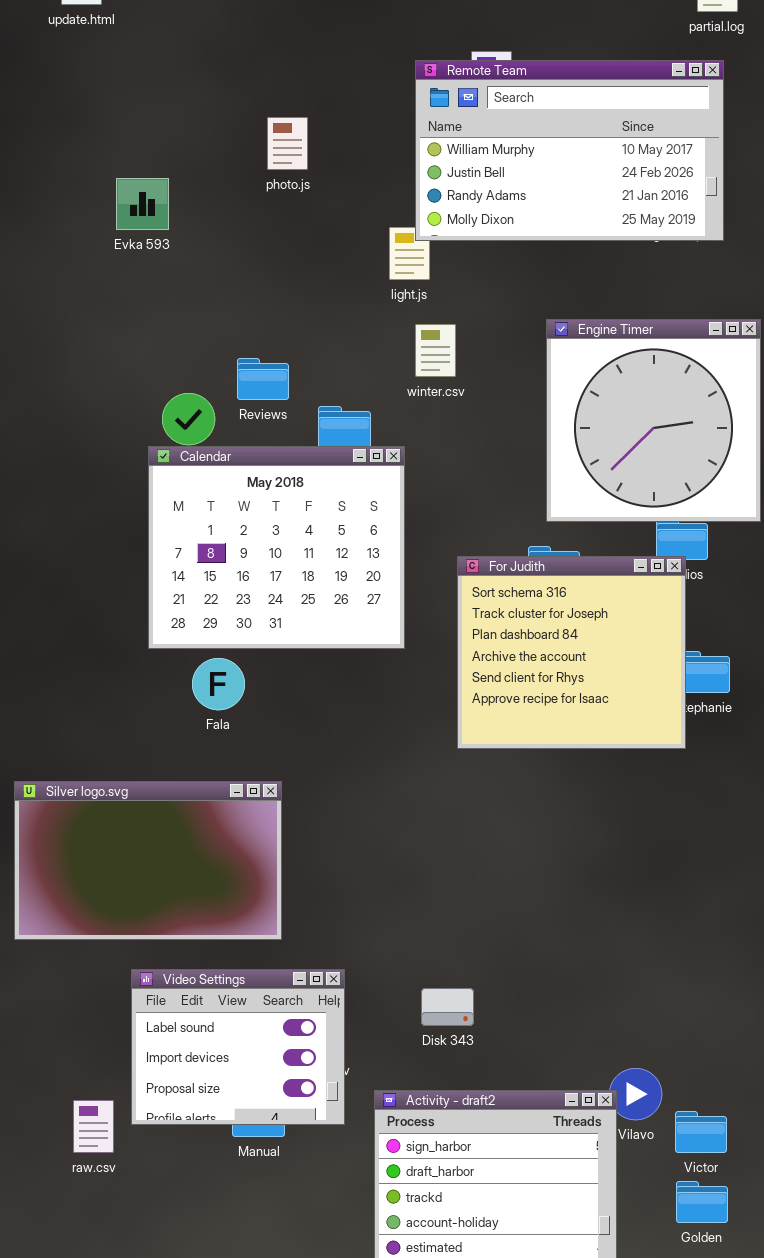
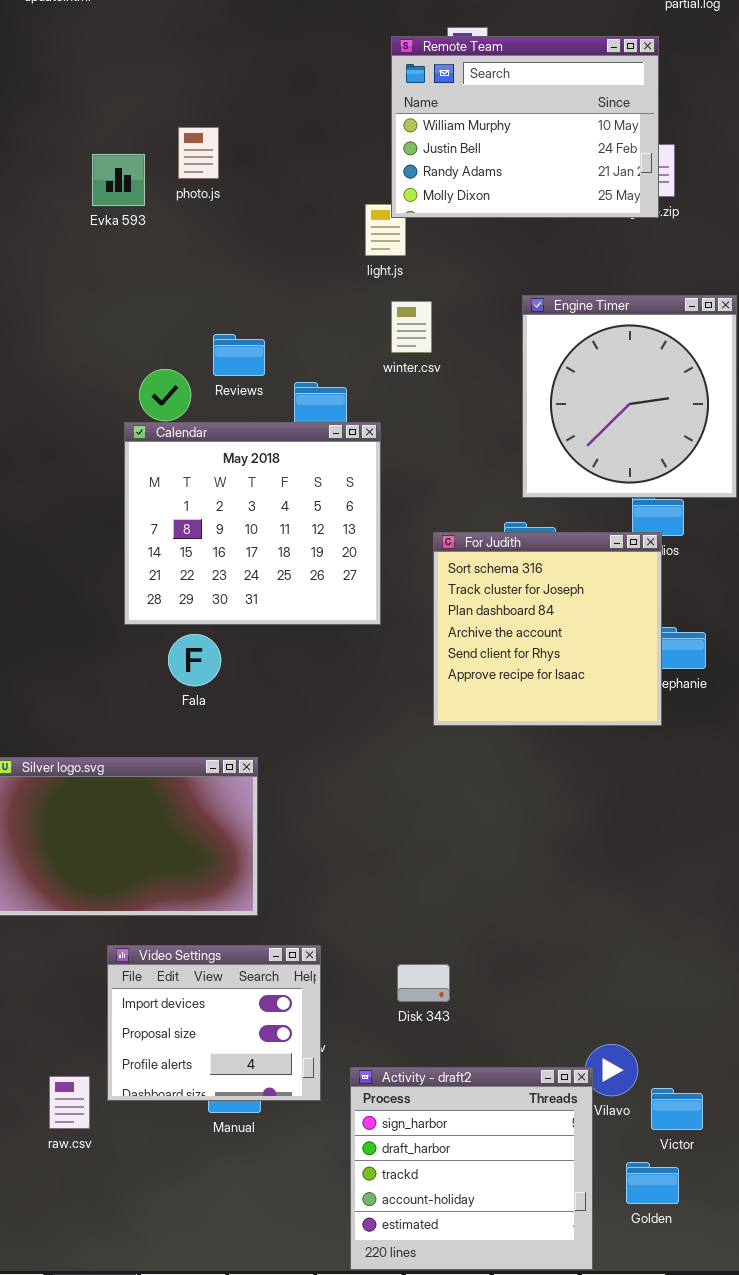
Remote Team: [415,60,724,241] -> [391,36,659,218], resized
photo.js: [267,117,308,170] -> [178,127,219,179], moved
Video Settings: [131,969,345,1125] -> [107,945,321,1101], scrolled down 1 row
Golden: [676,1181,728,1223] -> [626,1162,679,1204], moved

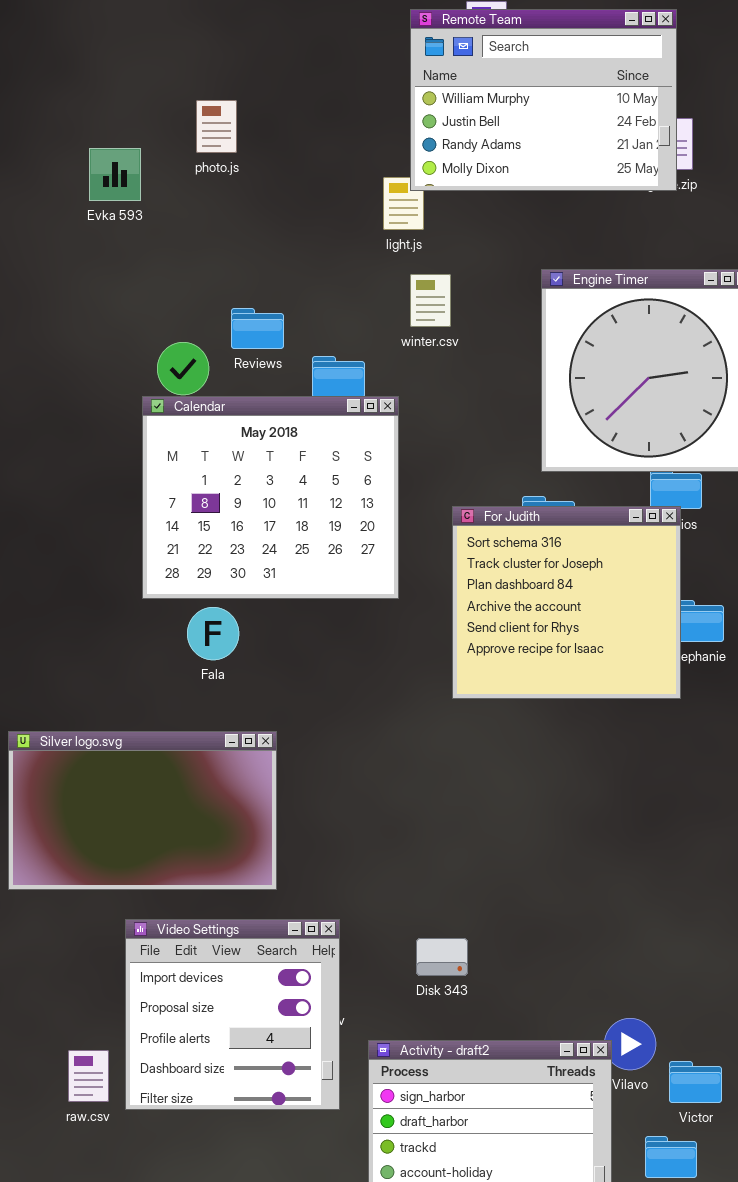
Evka 593: [92,154,145,206] -> [89,148,141,201], moved
Video Settings: [107,945,321,1101] -> [125,919,340,1110], resized

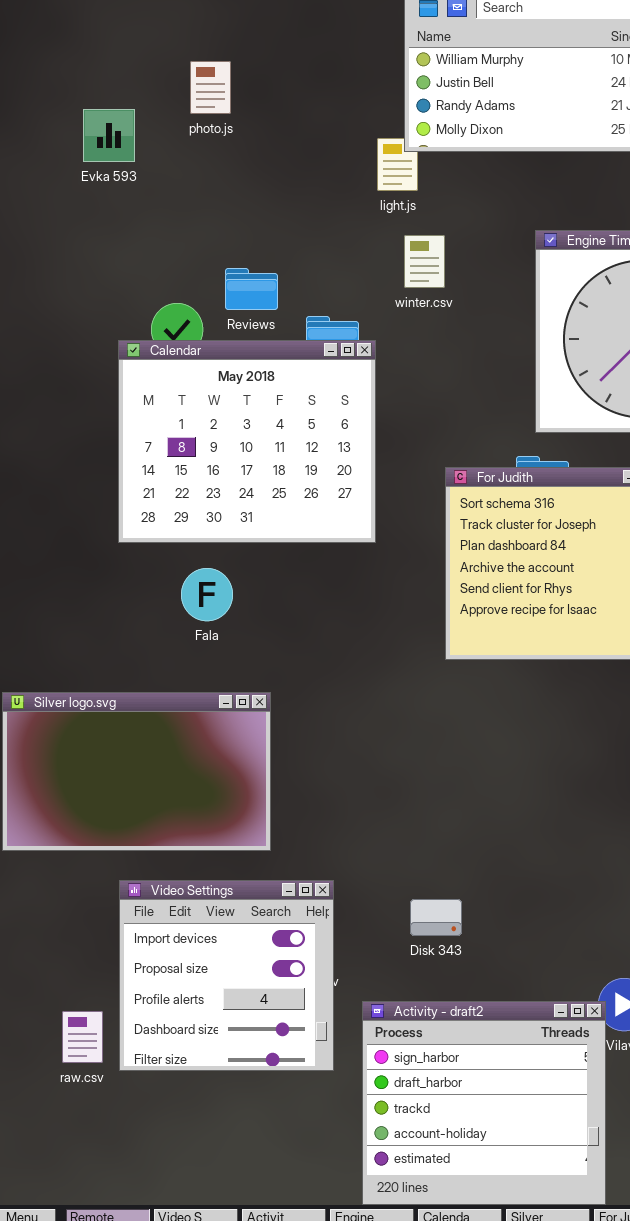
Calendar: [142,396,399,599] -> [118,340,376,543], moved

